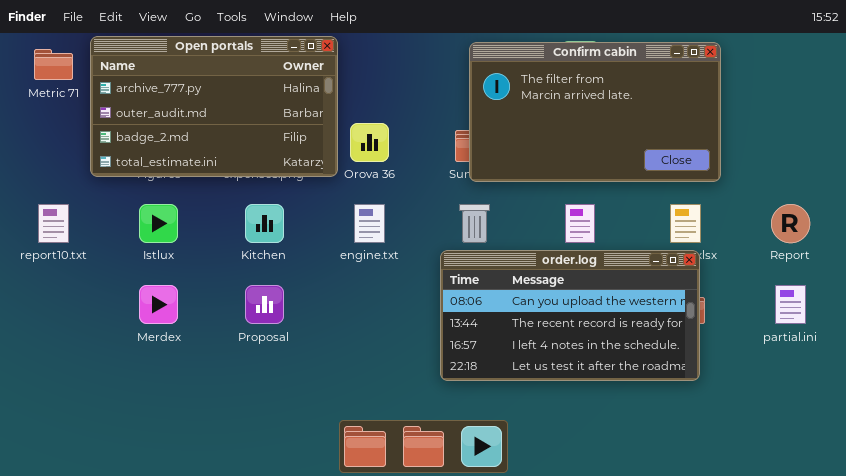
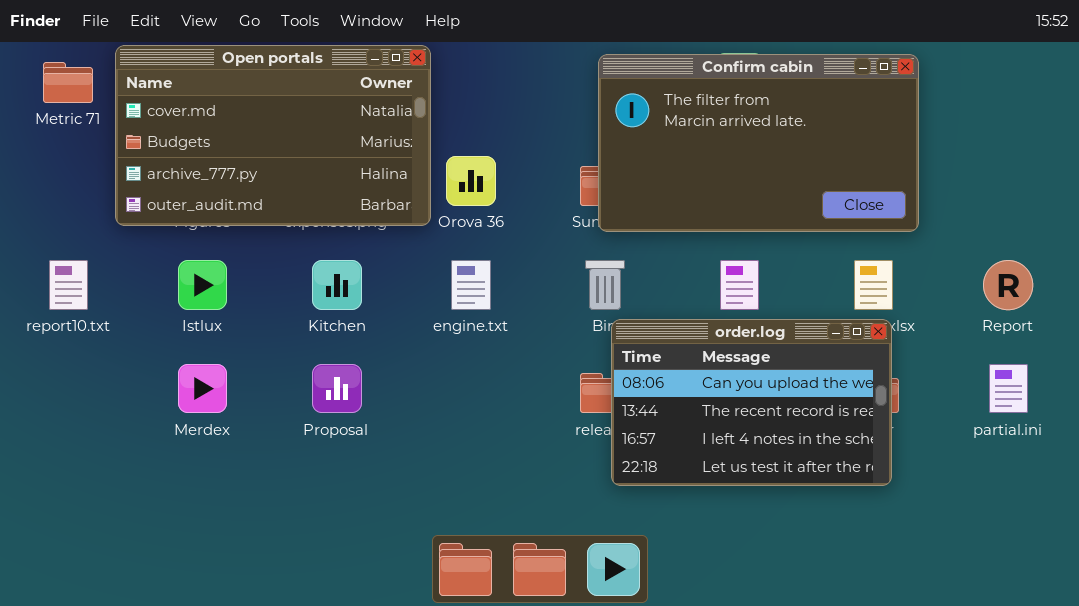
Open portals: [90,36,338,177] -> [115,45,431,226], scrolled up 2 rows
order.log: [440,250,700,381] -> [611,319,892,486], resized

